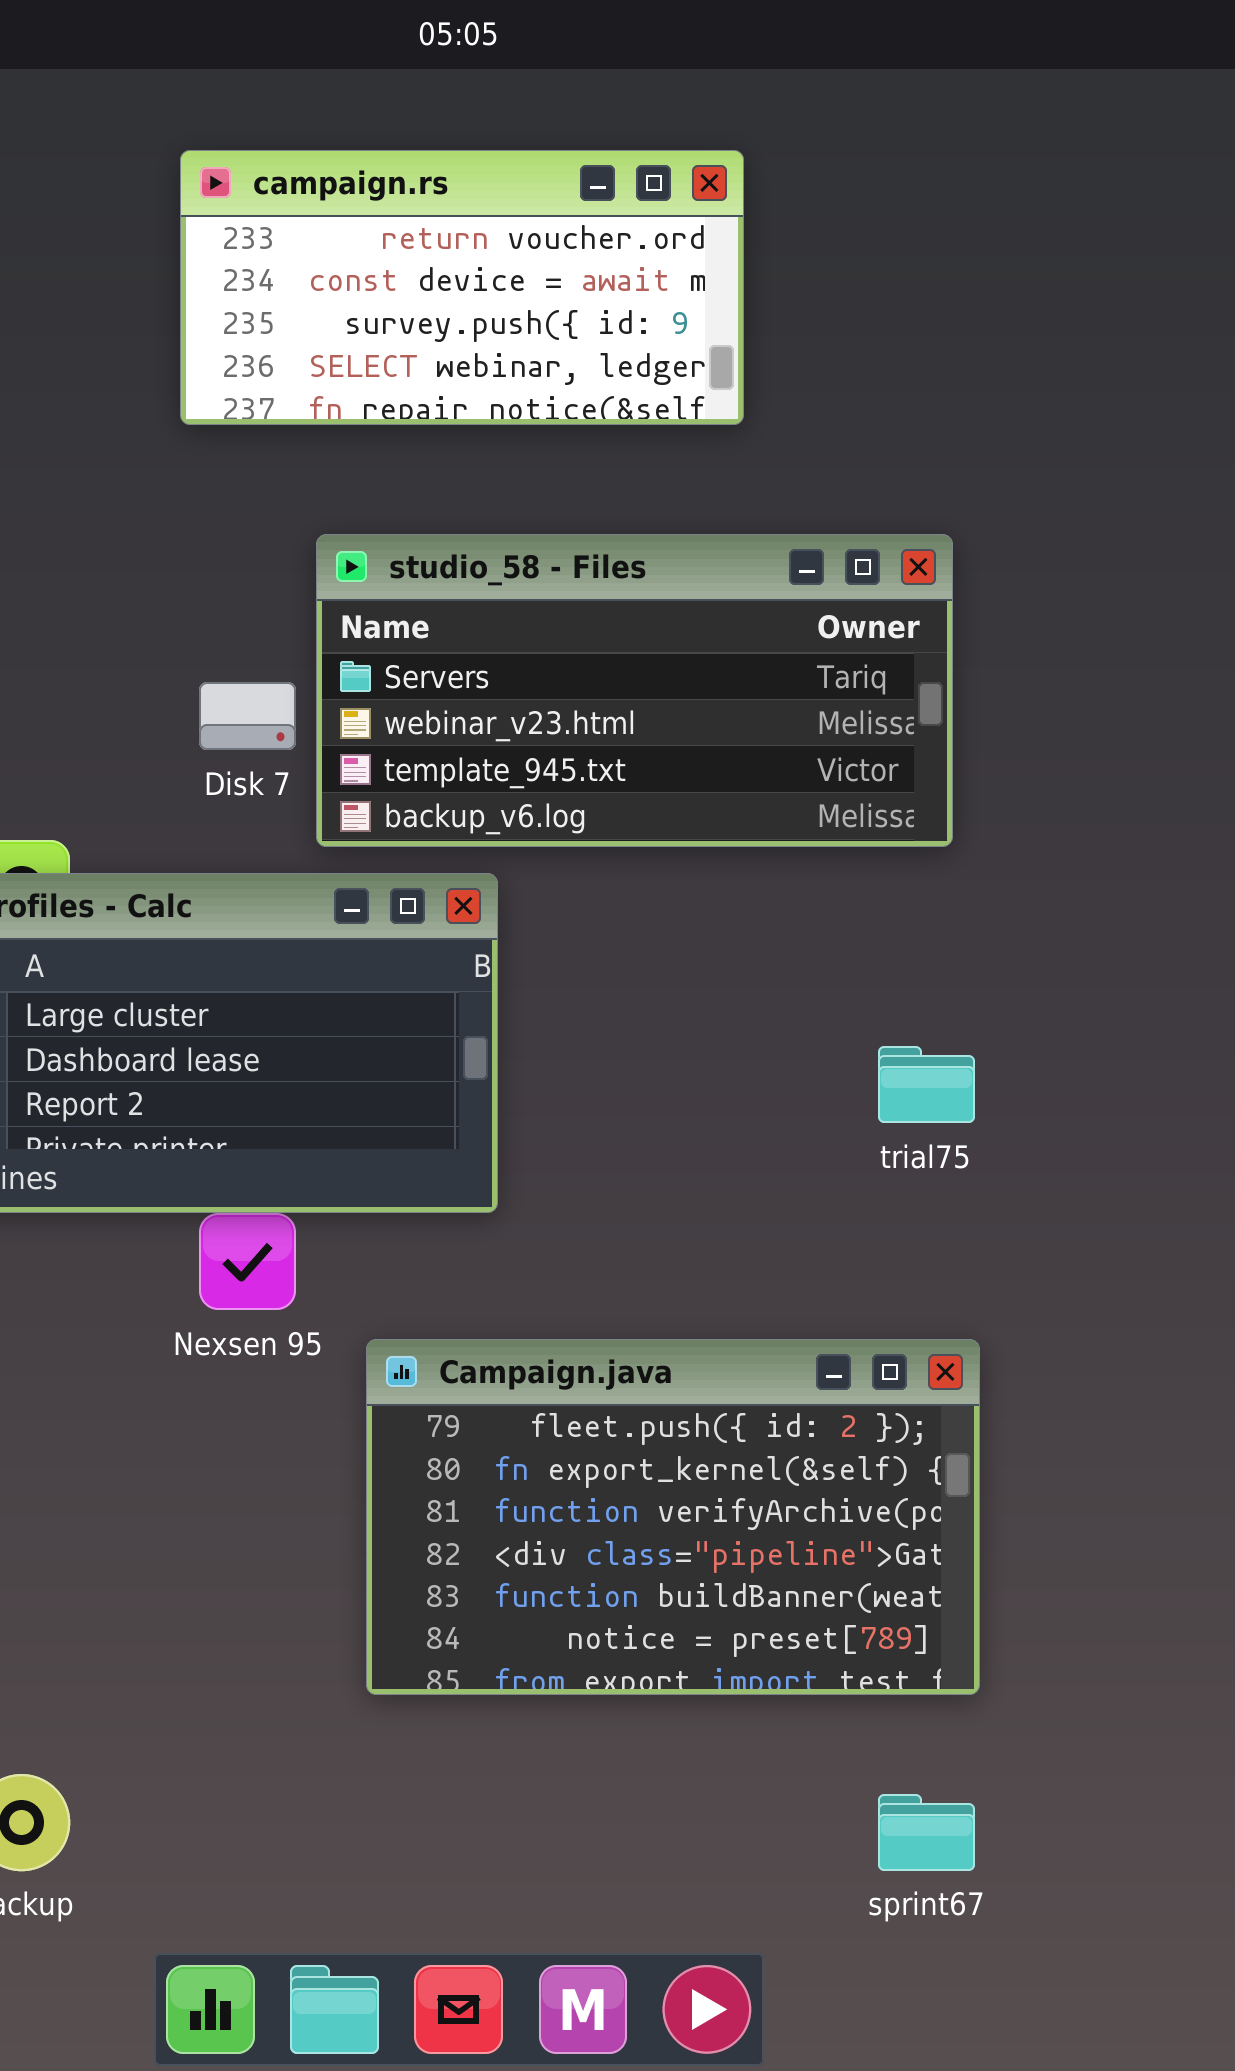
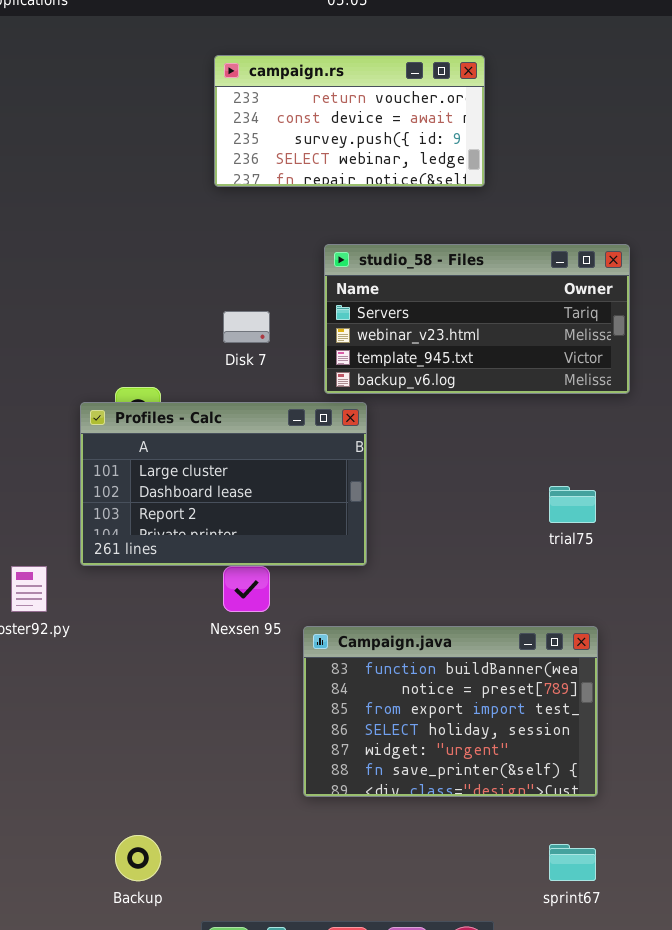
studio_58 - Files: [316,534,953,847] -> [324,244,630,394], moved
Campaign.java: [366,1339,980,1695] -> [303,626,598,797], scrolled down 4 rows

